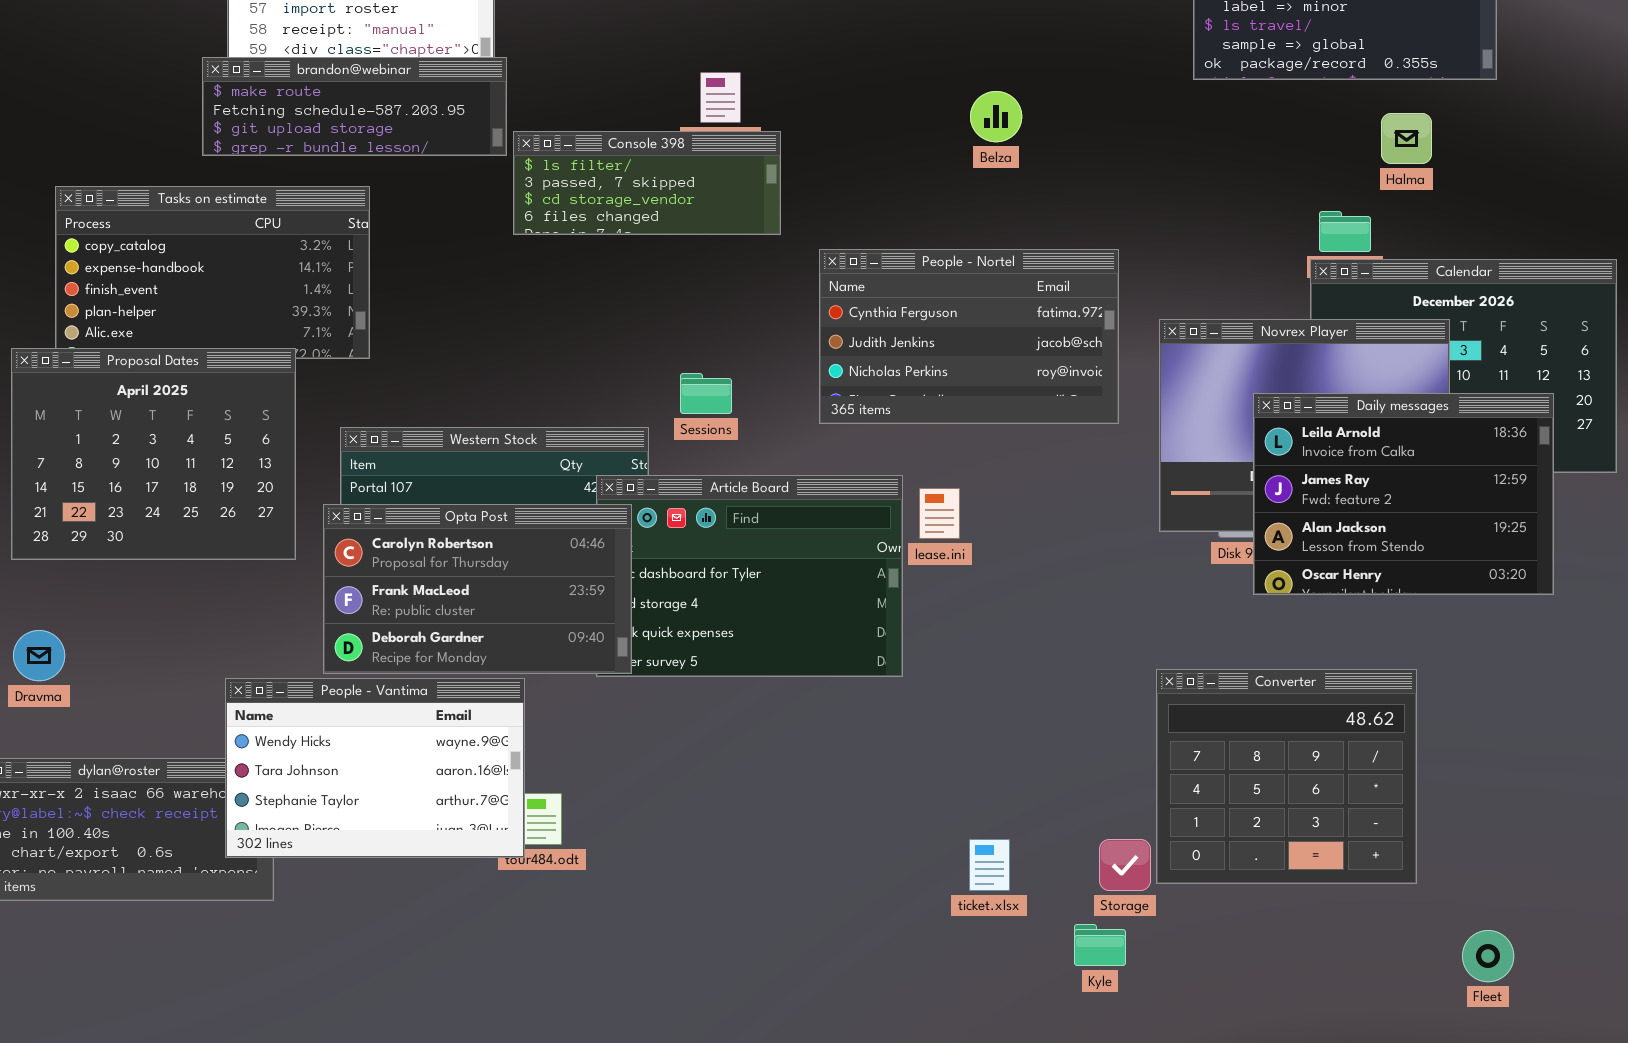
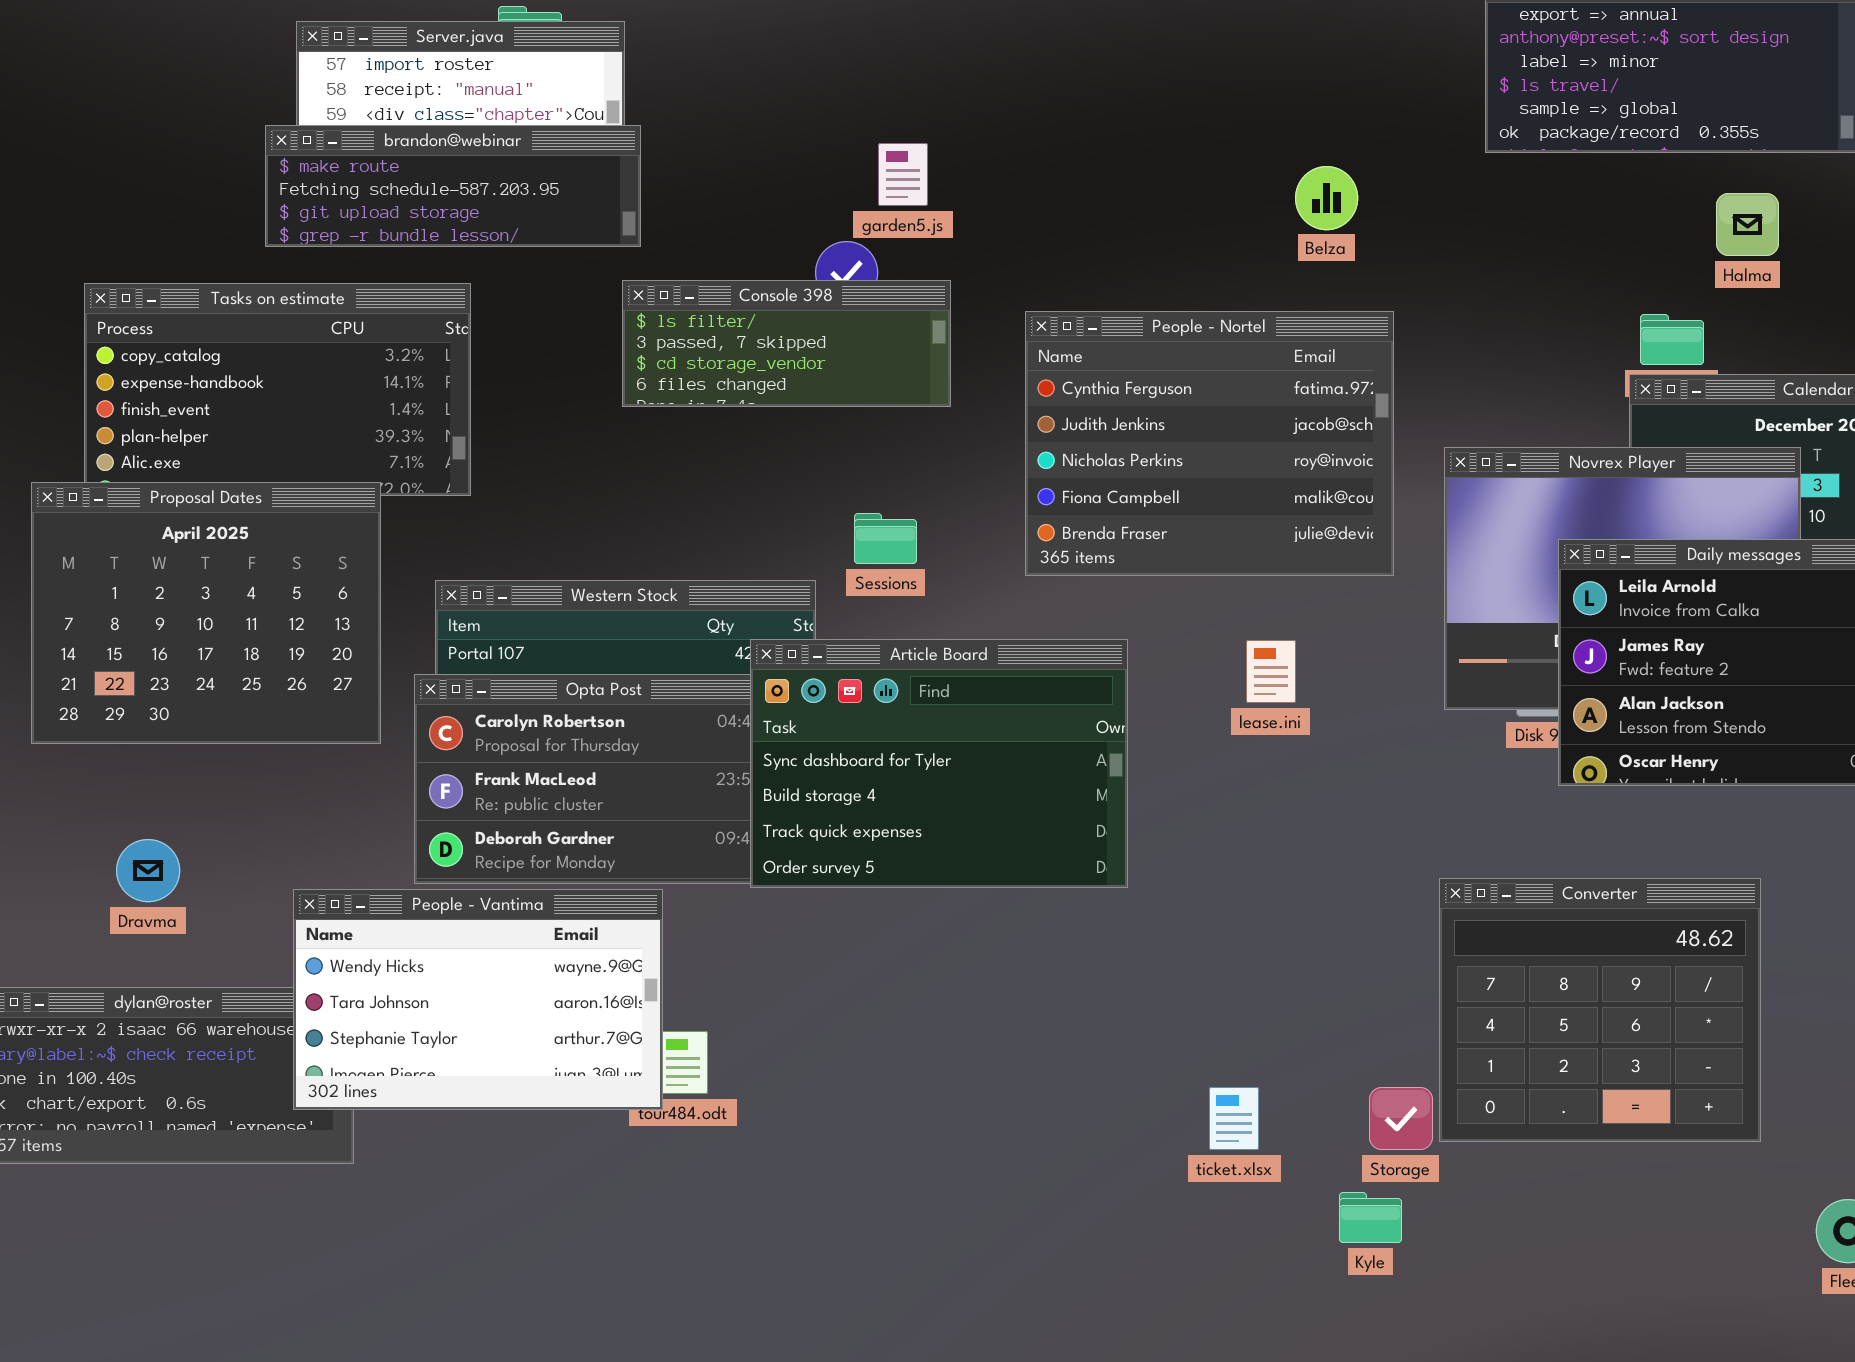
Belza: [970,91,1022,142] -> [1295,166,1358,230], moved
Console 398: [513,131,781,235] -> [622,280,951,407], moved
People - Nortel: [819,249,1119,424] -> [1025,311,1394,576], resized
Article Board: [596,475,903,677] -> [750,639,1128,888], raised
lease.ini: [919,488,960,539] -> [1246,640,1296,703], moved
Dravma: [13,630,65,681] -> [116,839,180,902], moved

